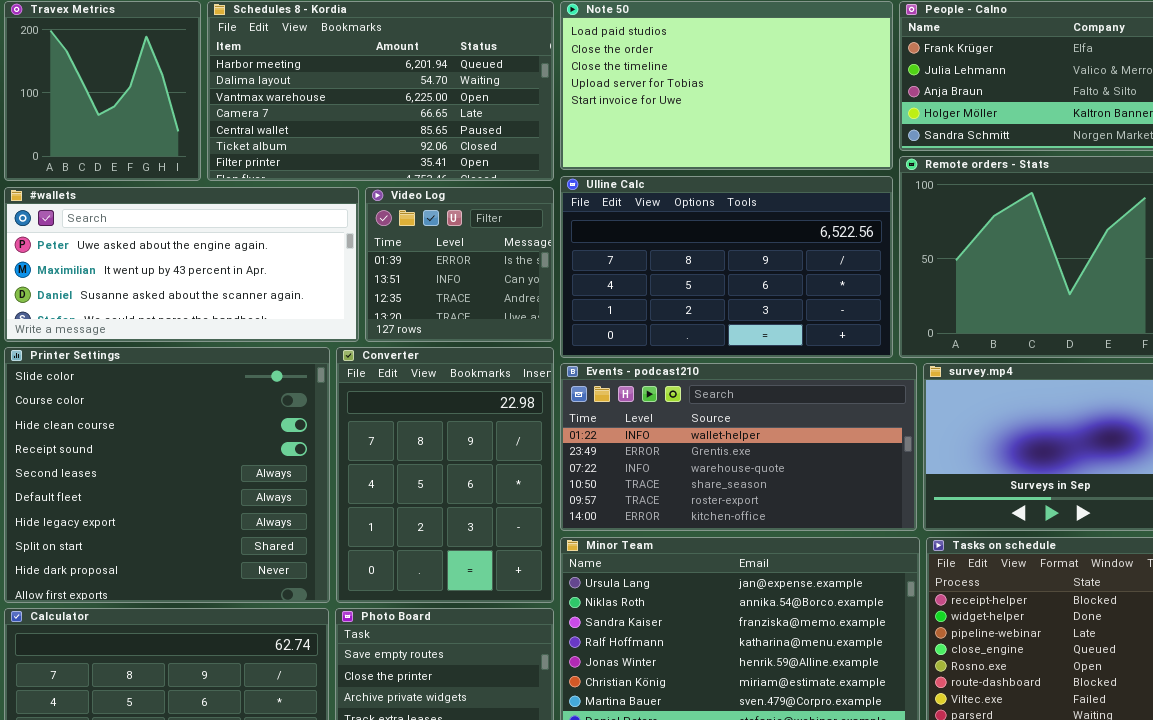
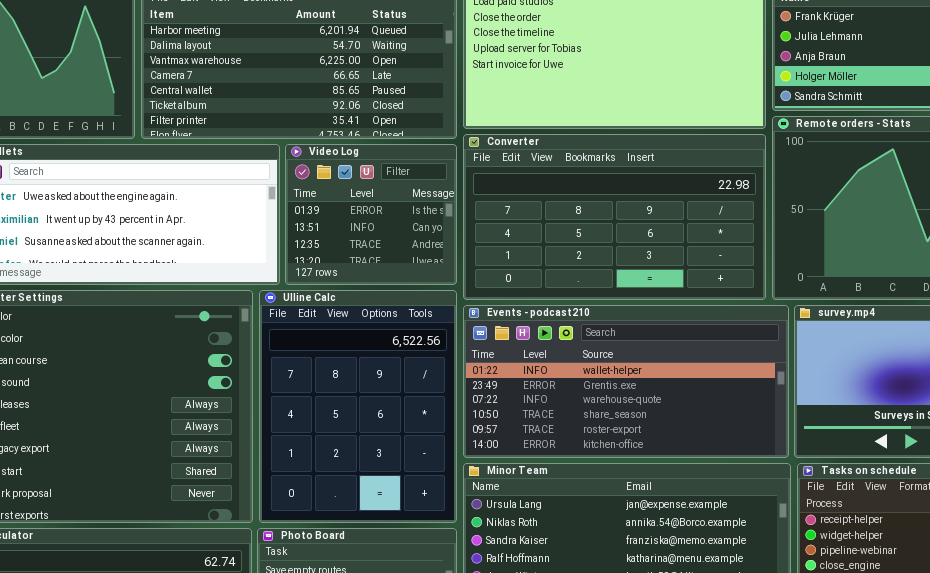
Ulline Calc: [560,176,893,358] -> [259,290,457,523], moved, resized
Converter: [336,347,554,603] -> [463,134,766,300], moved, resized

